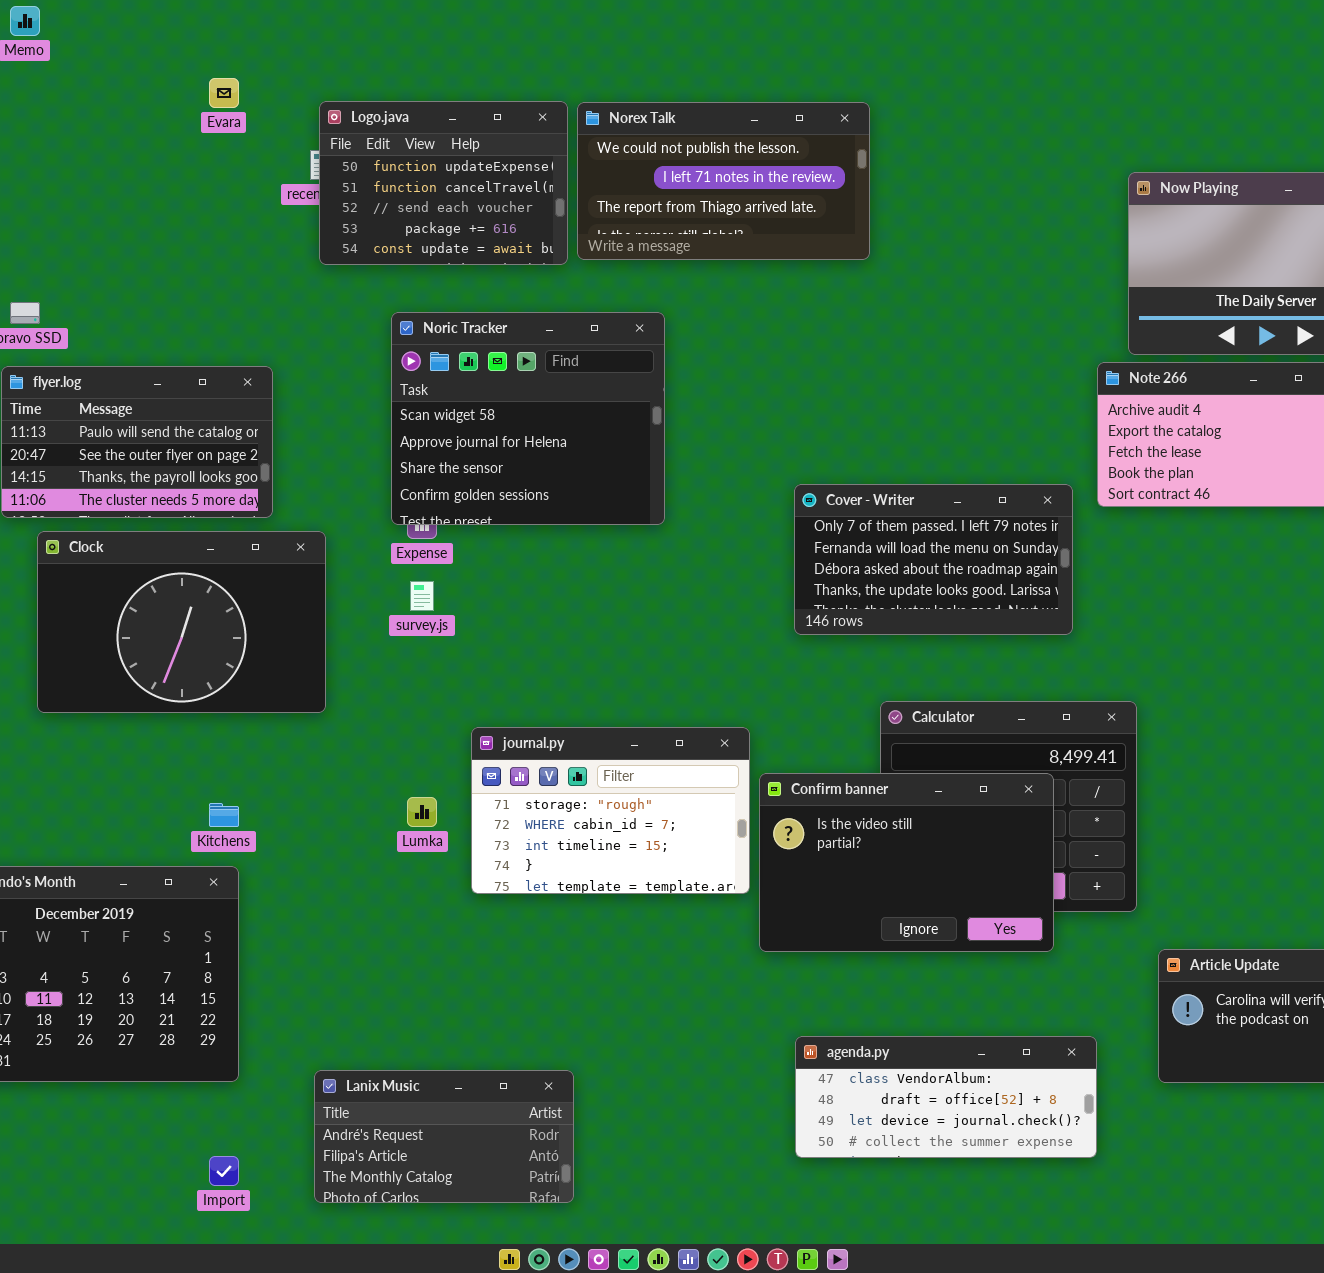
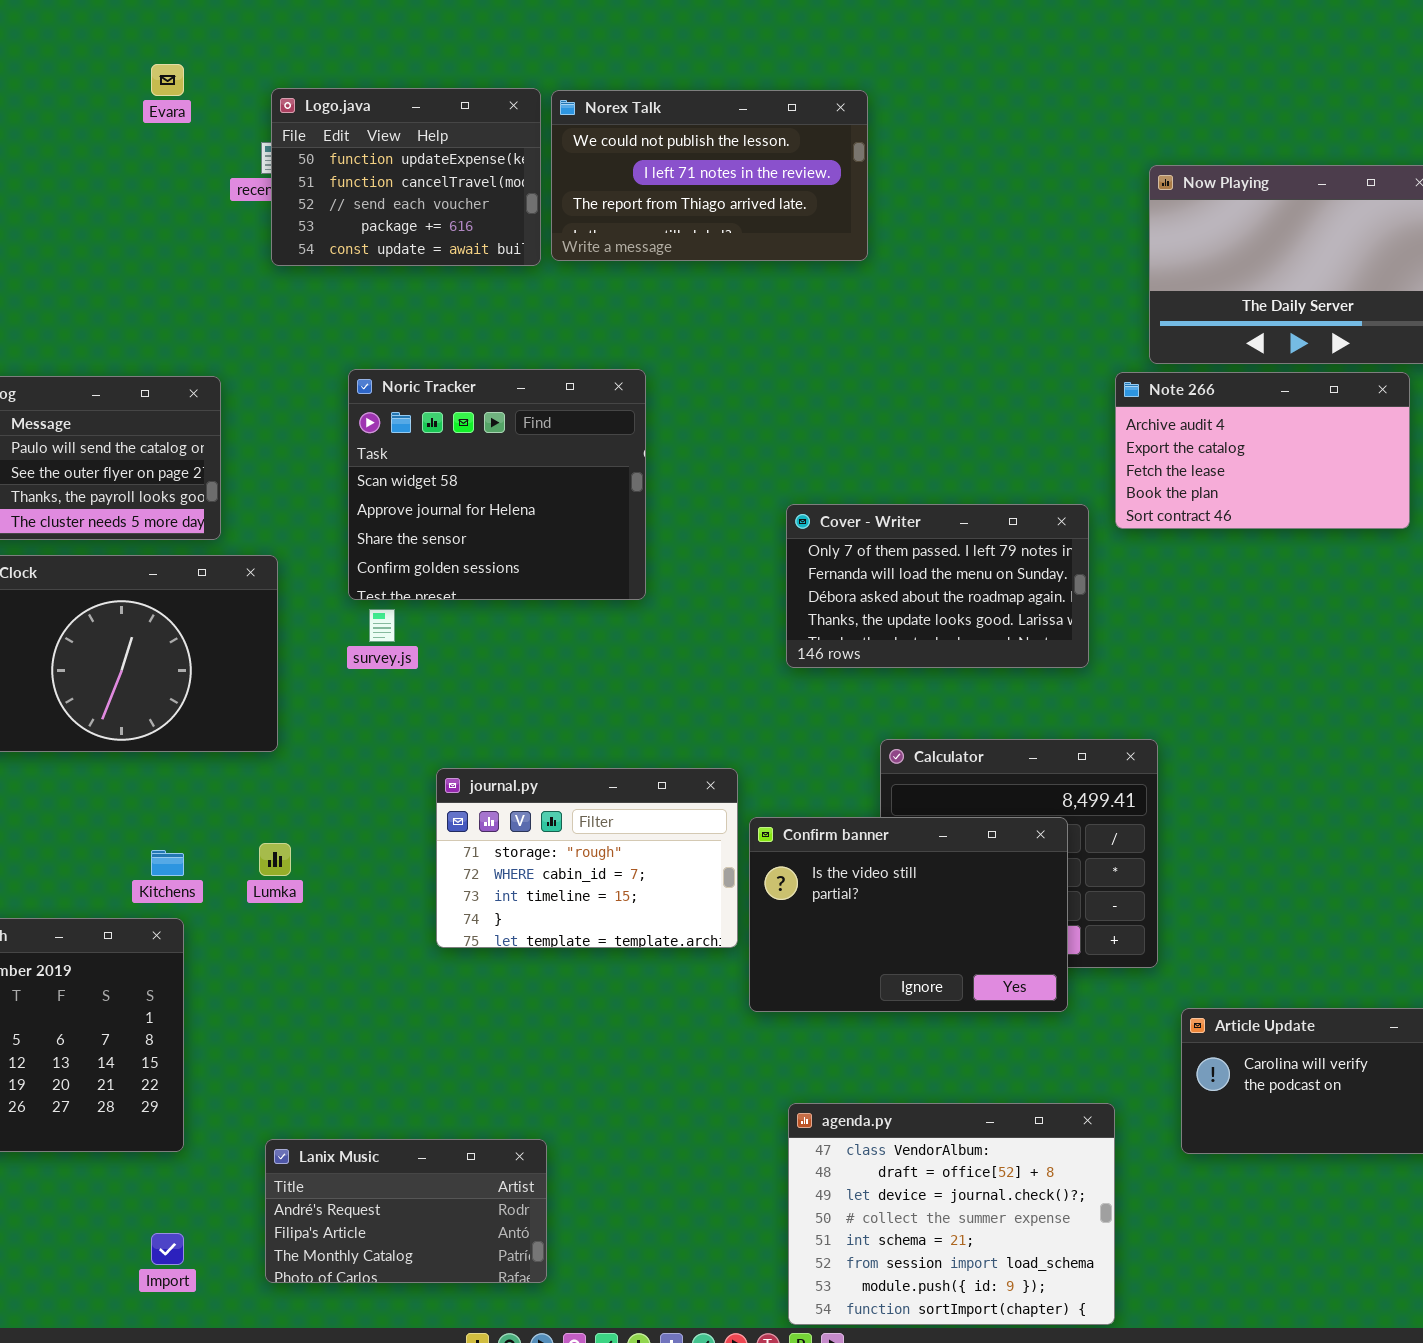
Noric Tracker: [391,312,665,525] -> [348,369,646,600], moved
Lumka: [407,797,437,827] -> [259,843,291,876], moved
agenda.py: [795,1036,1097,1158] -> [788,1103,1115,1325], resized

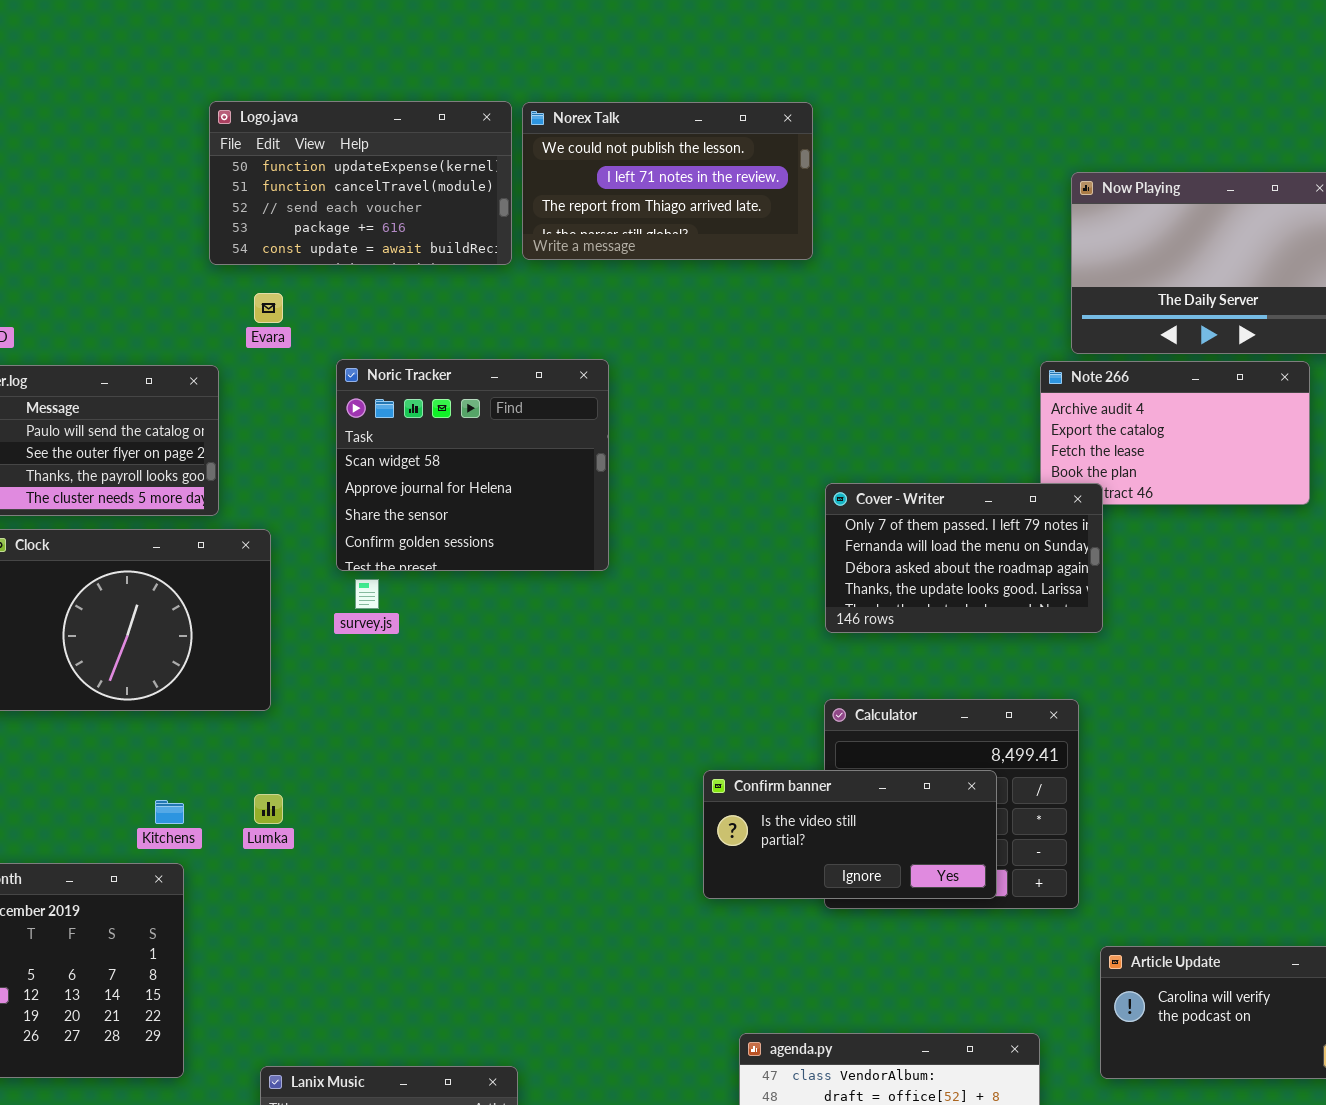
Evara: [151,64,184,96] -> [254,293,283,323], moved
Logo.java: [271,88,541,266] -> [209,101,512,265], resized
Cover - Writer: [786,504,1089,668] -> [825,483,1103,633], moved
journal.py: [436,768,738,948] -> none, closed
Confirm banner: [749,817,1068,1012] -> [703,770,997,899], resized

